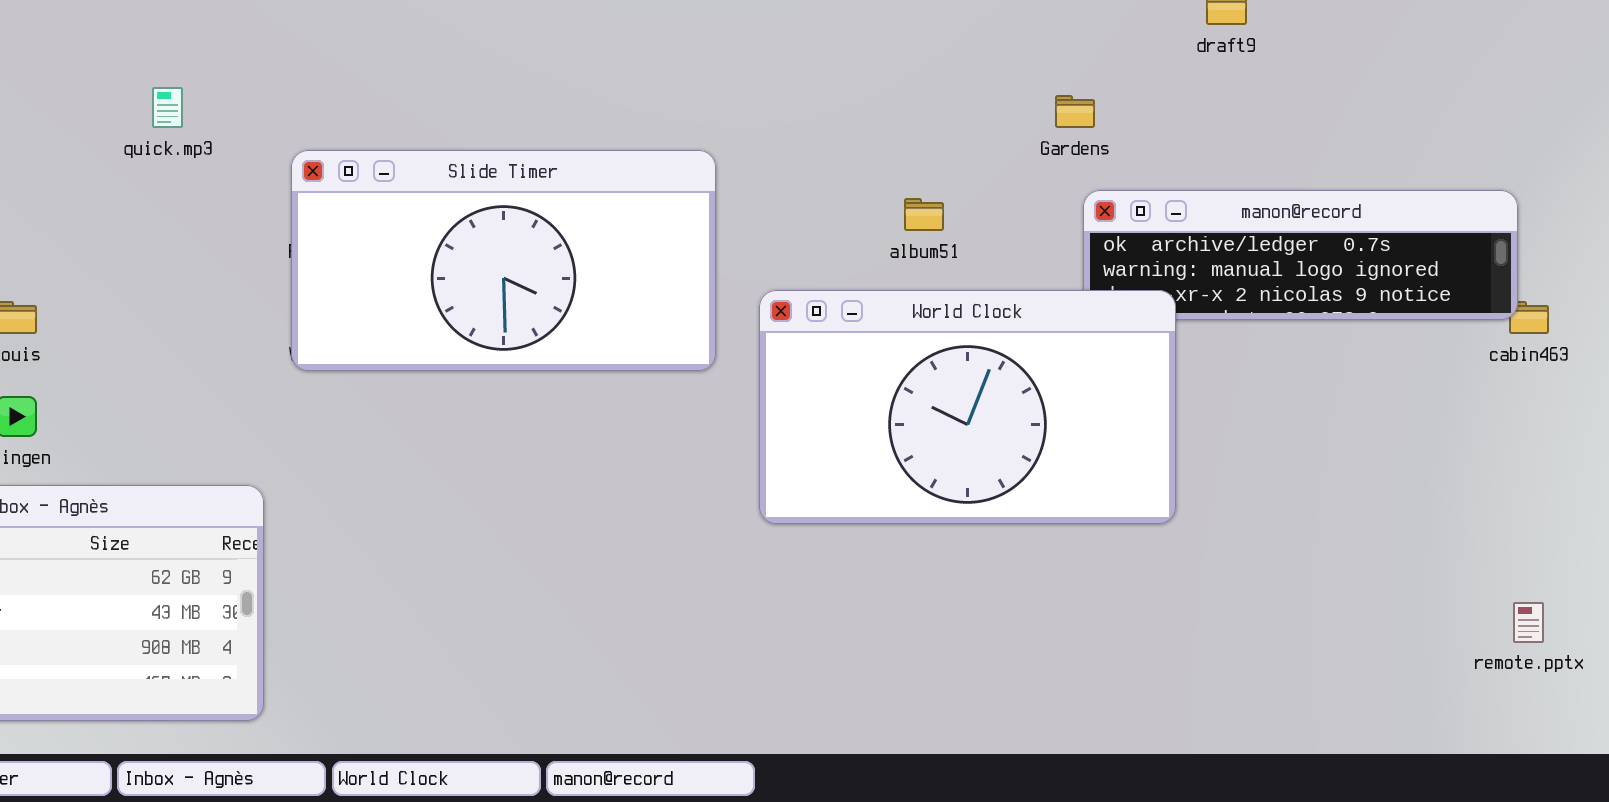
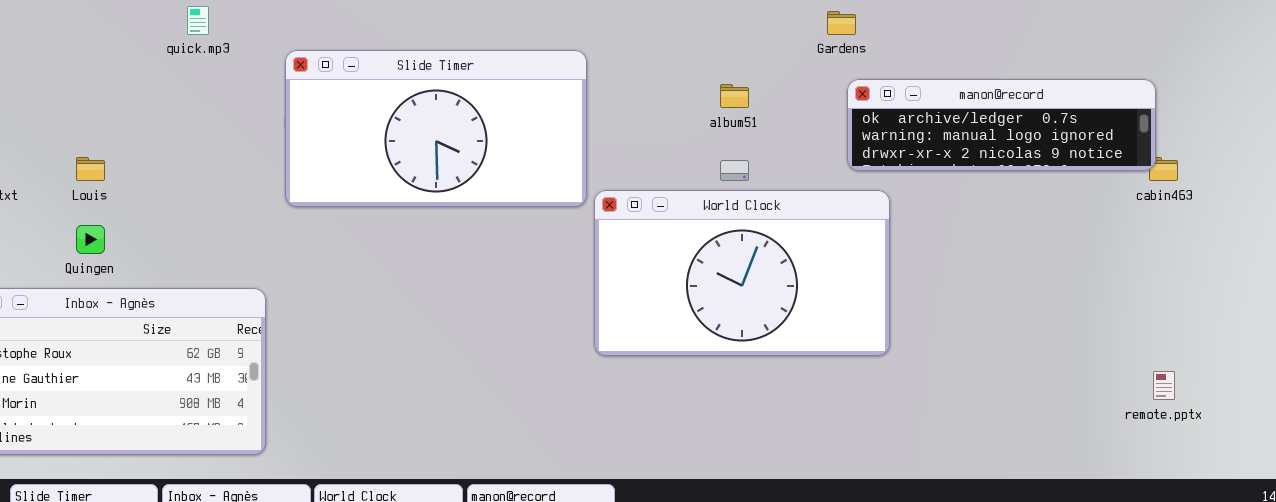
World Clock: [759,290,1176,524] -> [594,190,890,356], moved

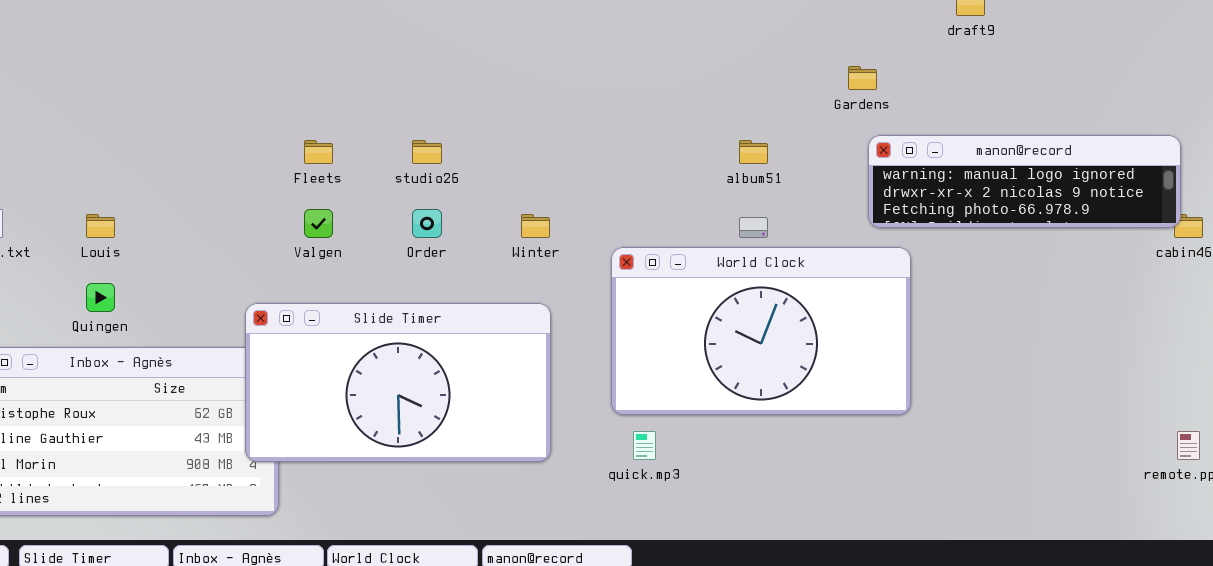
quick.mp3: [187,6,209,35] -> [633,431,656,460], moved
Slide Timer: [285,50,587,207] -> [245,303,551,462], moved
manon@record: [847,79,1156,171] -> [868,135,1181,228], scrolled down 1 row

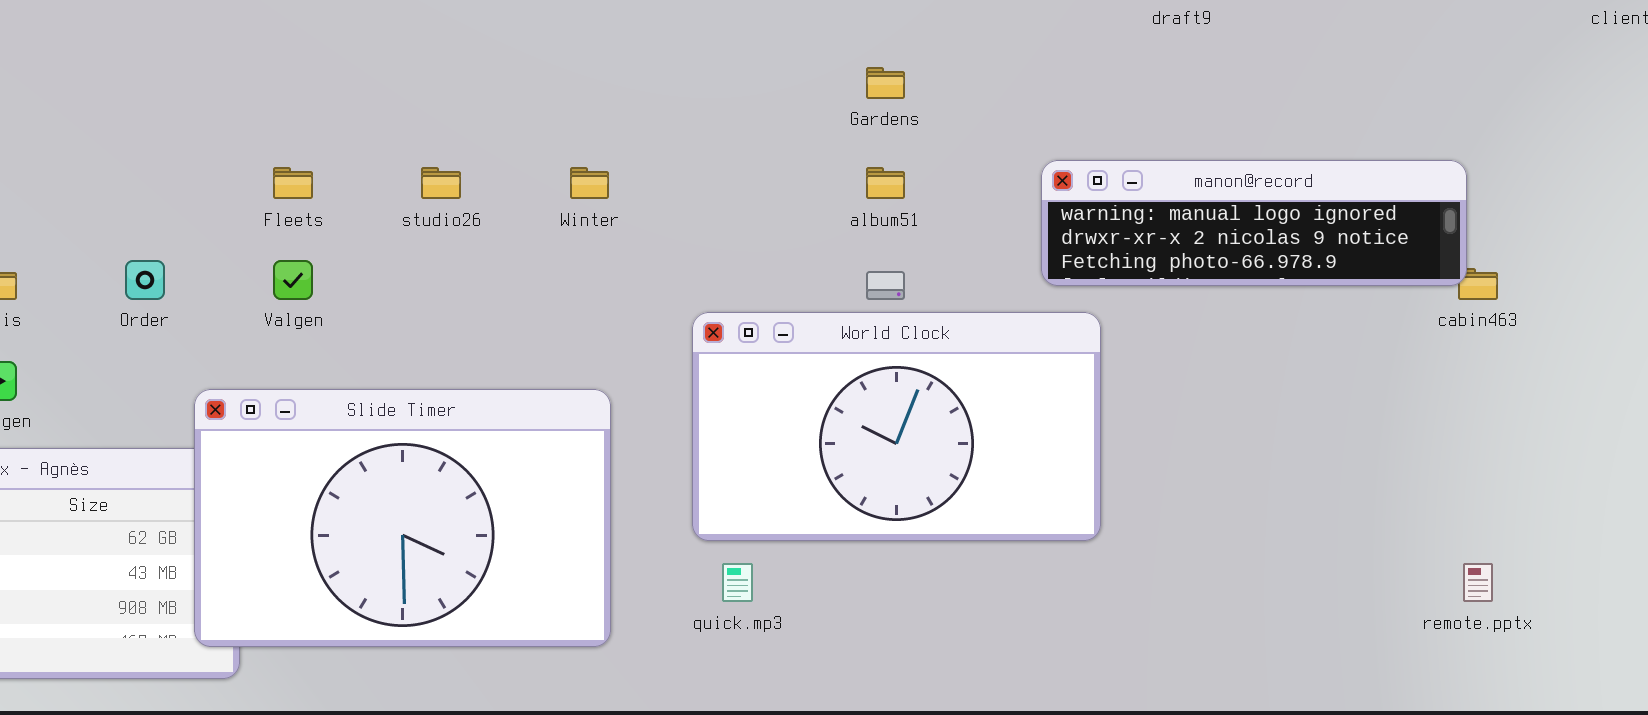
Gardens: [848,66,877,90] -> [866,67,905,99], moved
Order: [412,209,442,238] -> [125,260,165,300], moved
Winter: [521,214,550,238] -> [570,167,609,199], moved
Slide Timer: [245,303,551,462] -> [194,389,611,647], resized

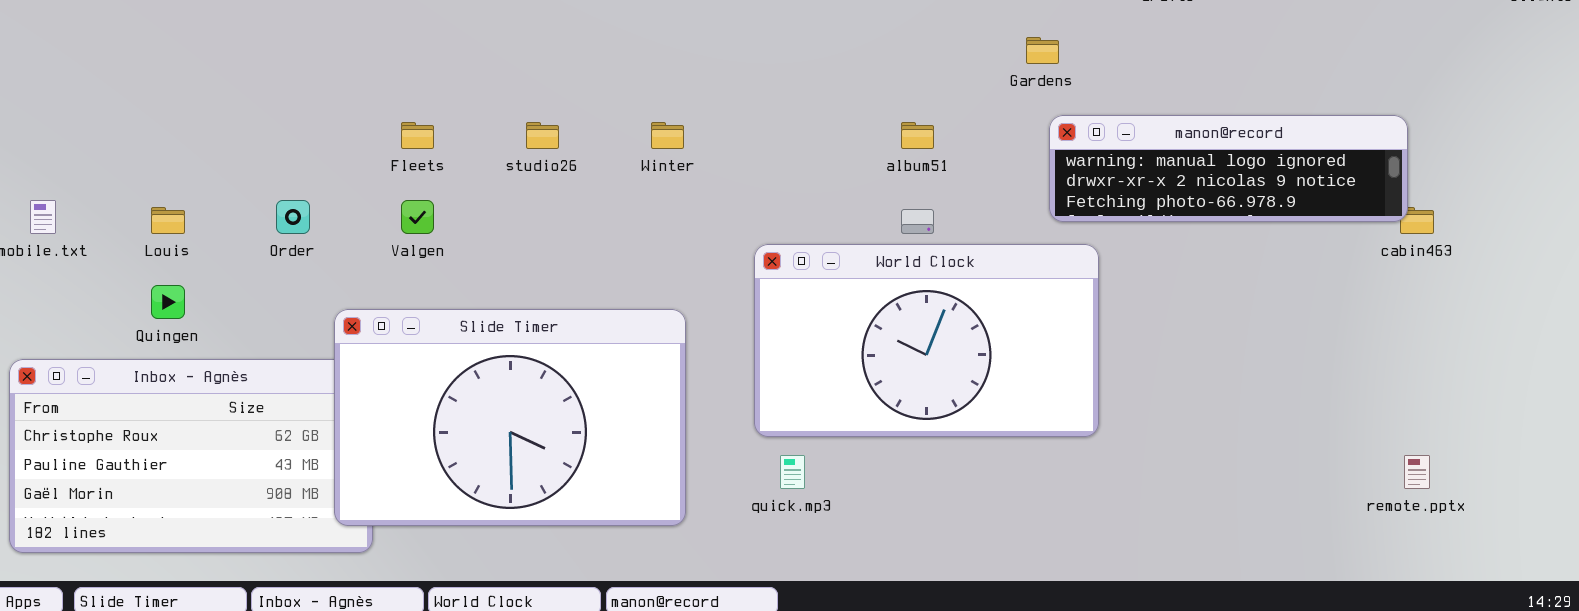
Gardens: [866,67,905,99] -> [1026,37,1059,64], moved

